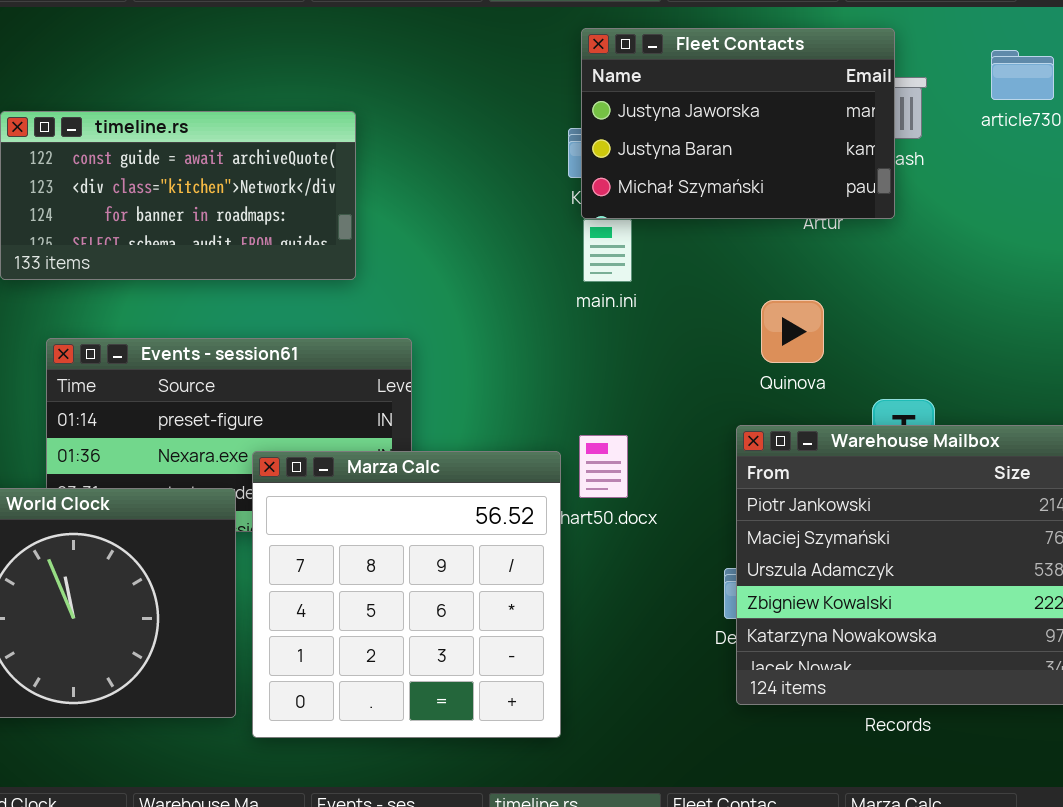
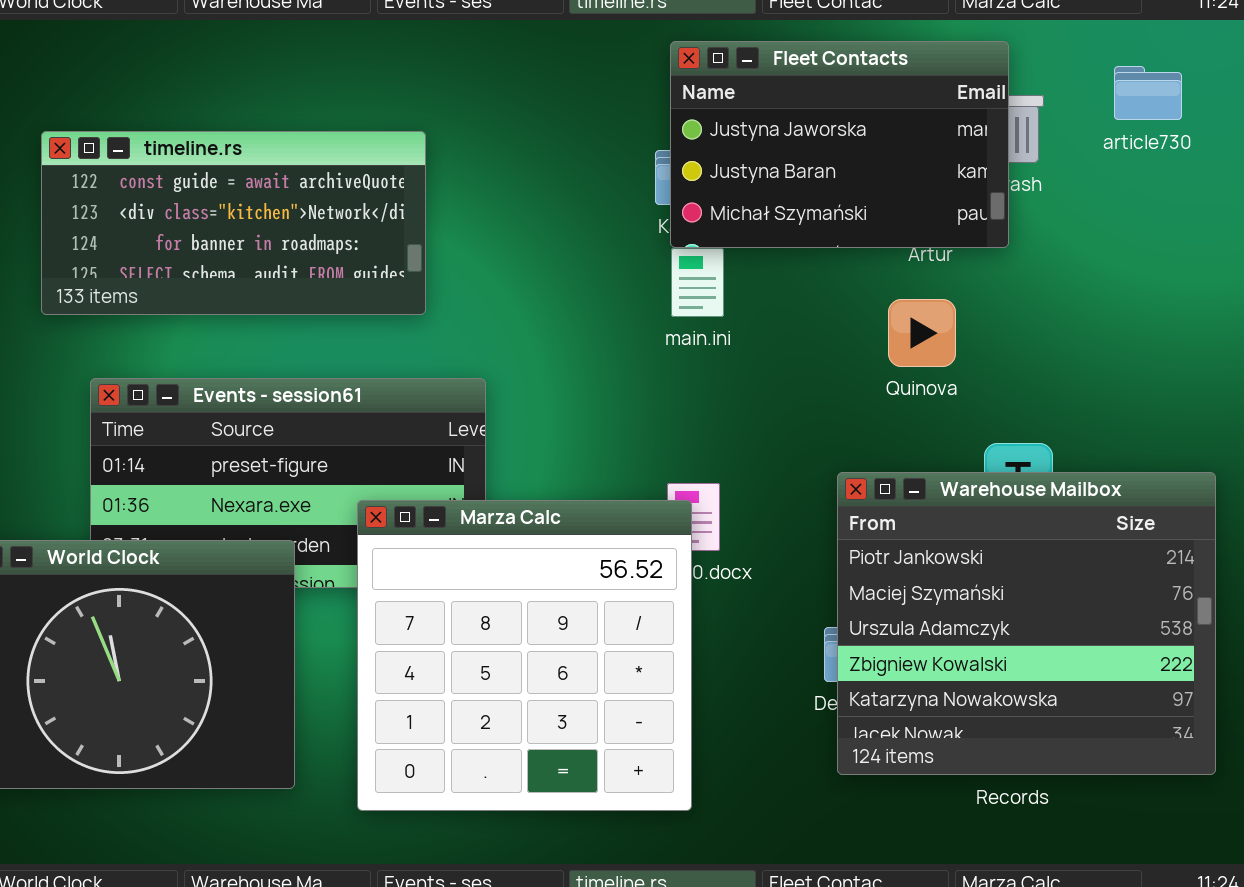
Quinova: [761,300,824,363] -> [888,299,956,367], moved
Marza Calc: [252,451,561,738] -> [357,500,692,811], moved

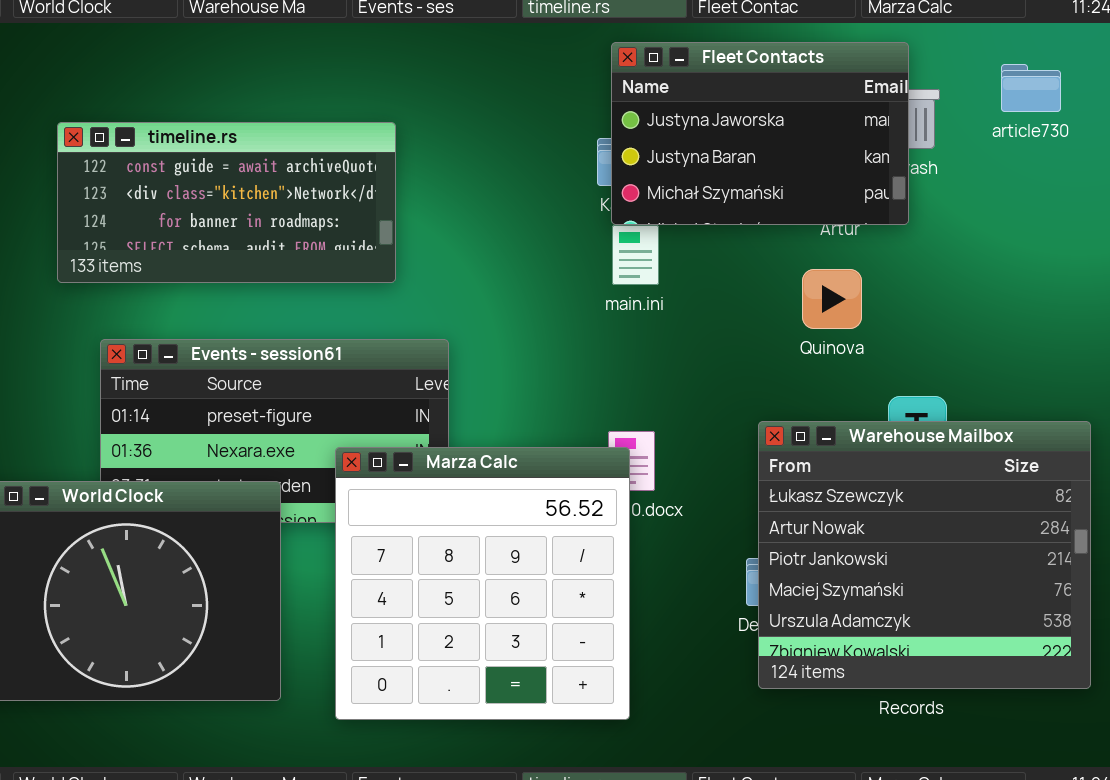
Warehouse Mailbox: [837,472,1216,775] -> [758,421,1091,689], scrolled up 2 rows

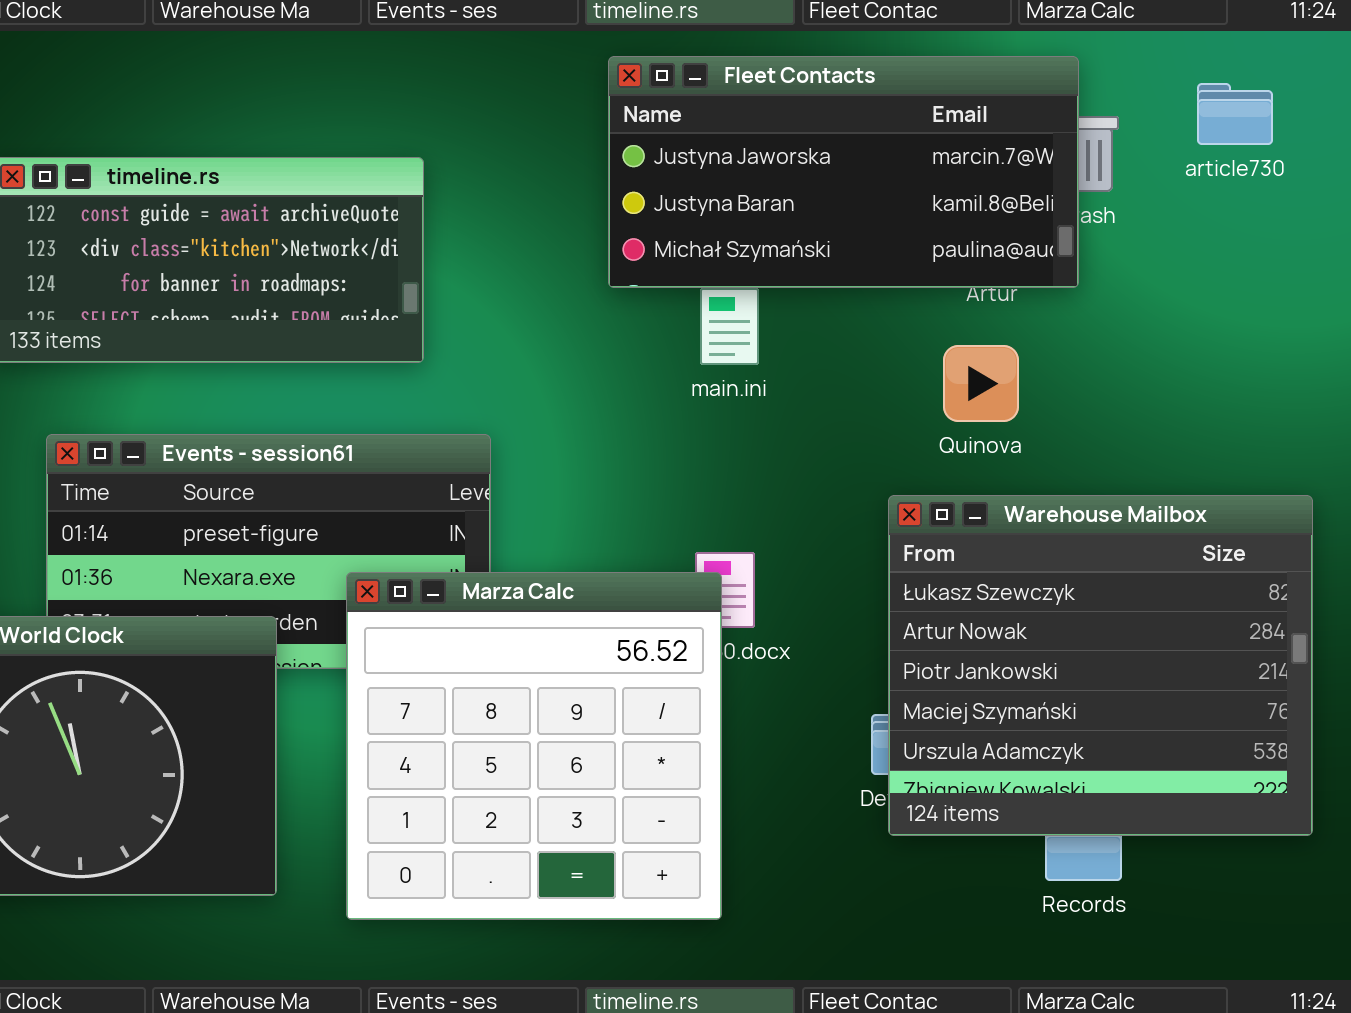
Fleet Contacts: [611,42,909,225] -> [608,56,1079,288], resized
Warehouse Mailbox: [758,421,1091,689] -> [888,495,1313,836], moved

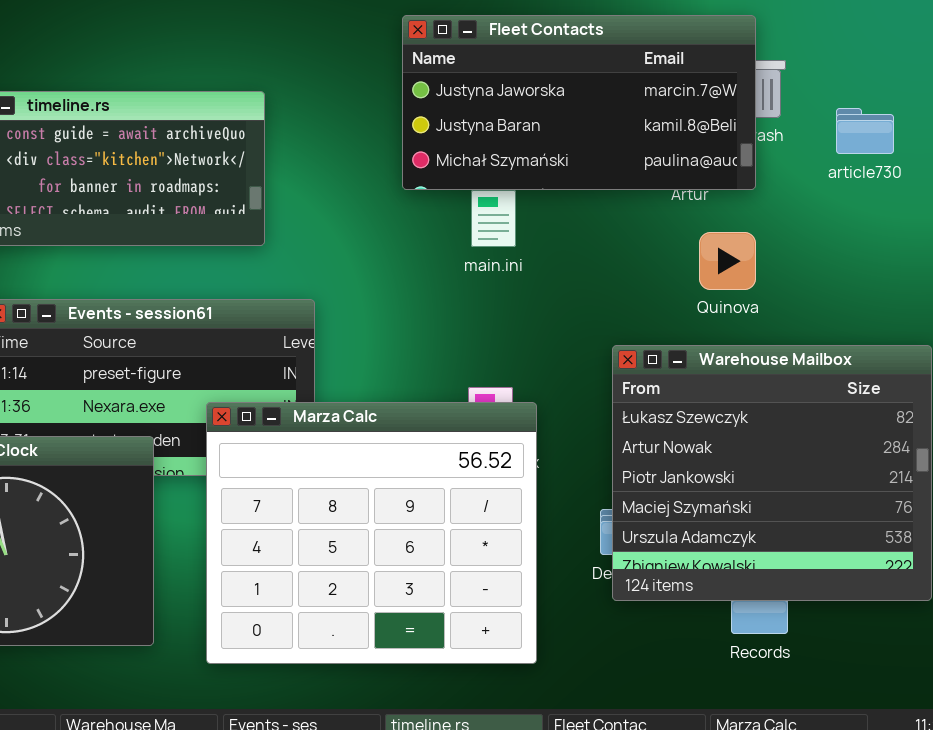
article730: [1197,83,1273,145] -> [836,108,894,154], moved
Quinova: [943,345,1019,422] -> [699,232,756,290], moved
Marza Calc: [346,572,722,920] -> [206,402,537,664], resized

